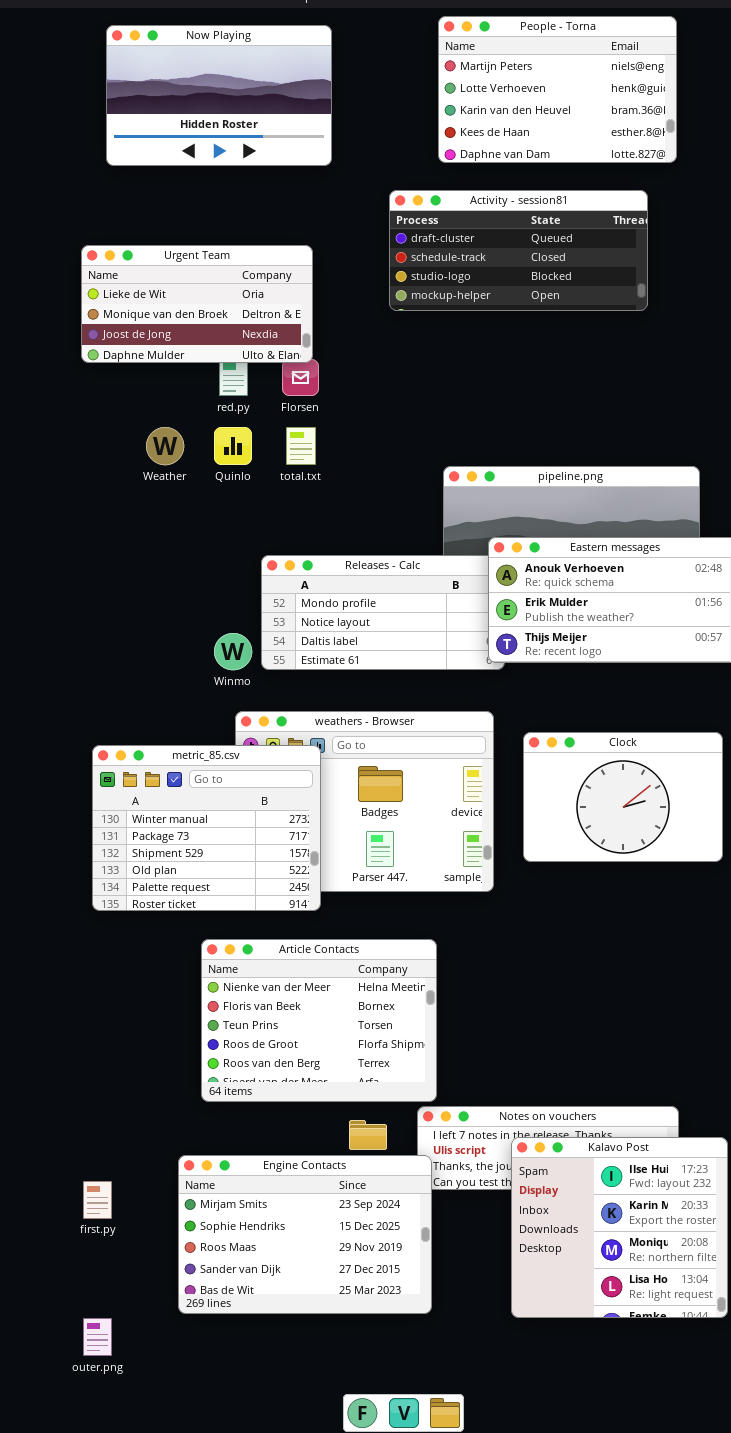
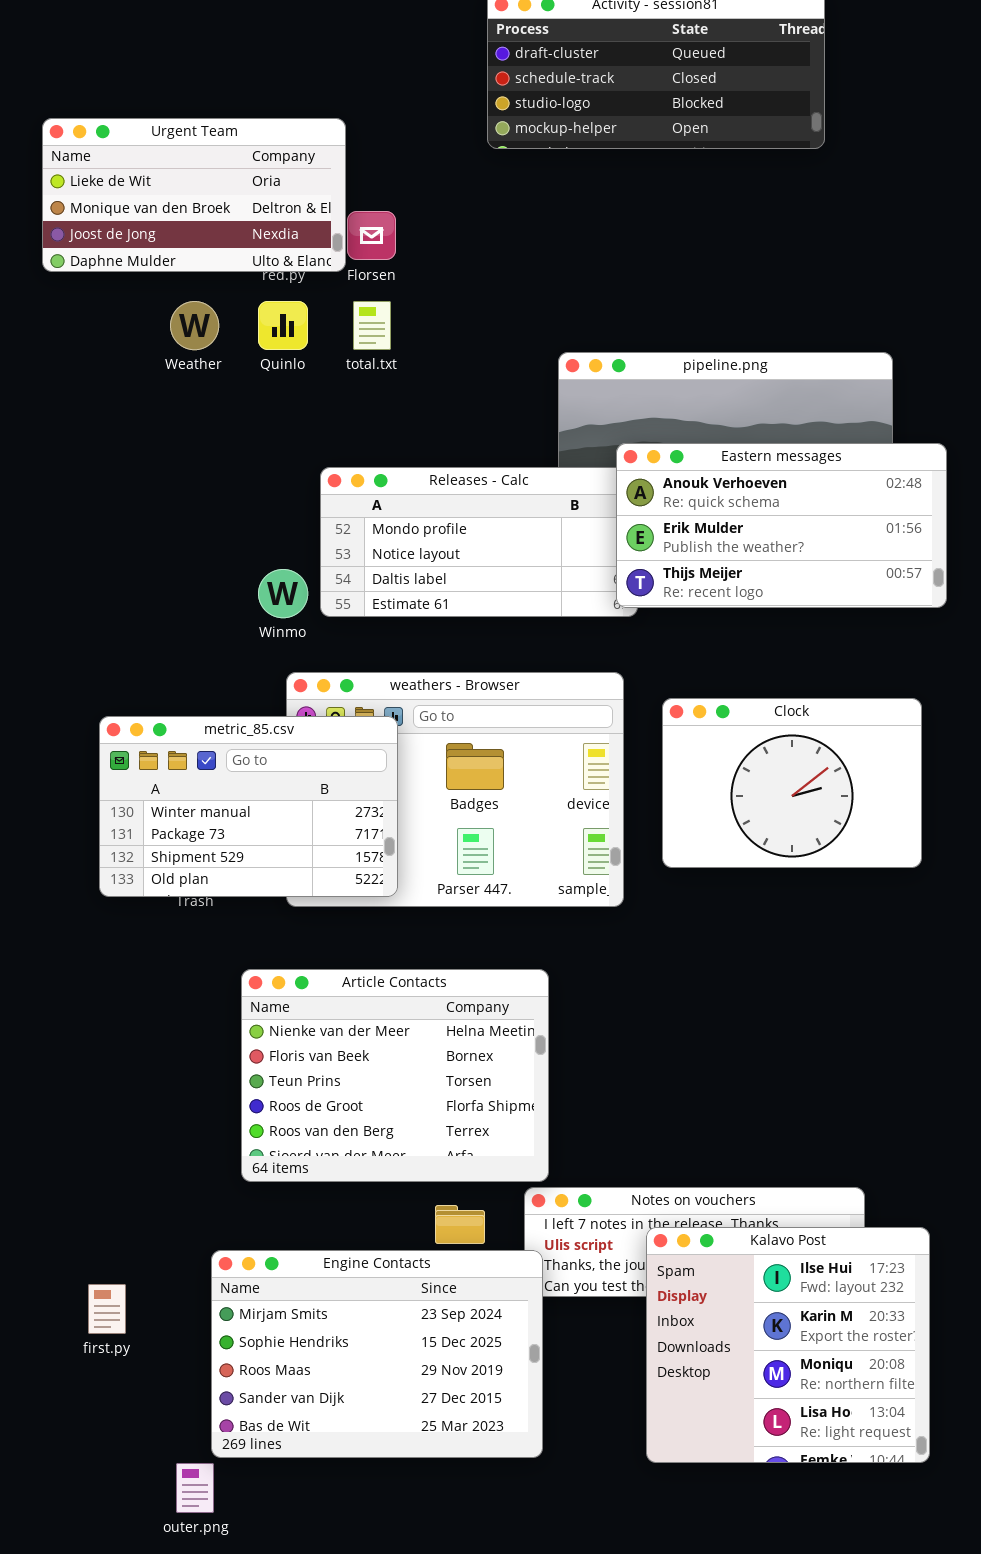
Urgent Team: [81,245,313,363] -> [42,118,346,272], moved
metric_85.csv: [92,745,321,911] -> [99,716,398,897], resized
outer.png: [83,1318,112,1356] -> [176,1463,214,1513], moved

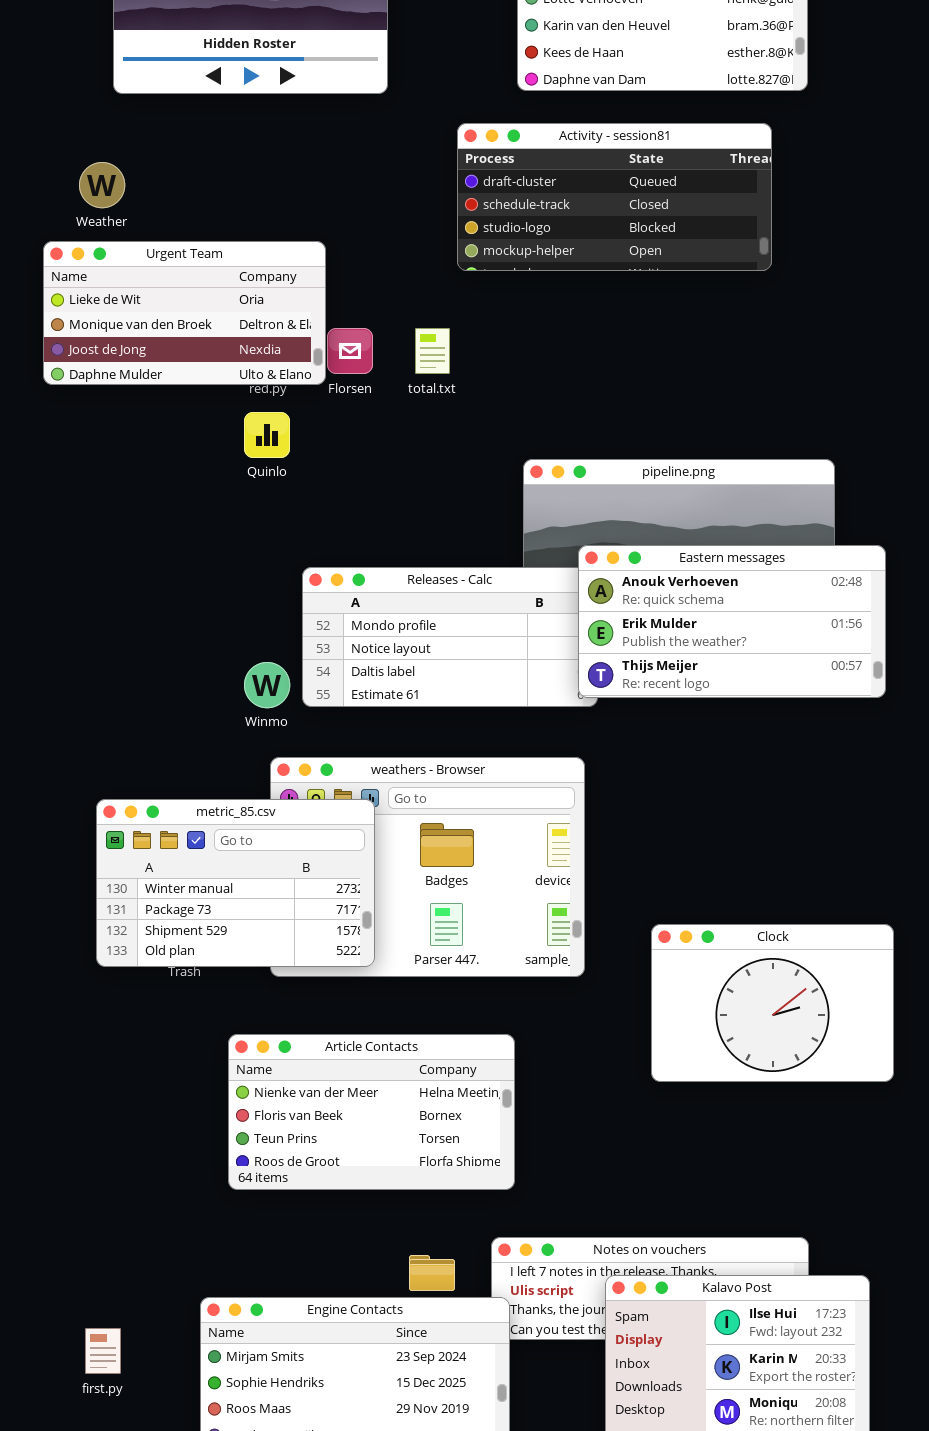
Weather: [170,301,219,350] -> [79,162,125,208], moved
total.txt: [353,301,391,350] -> [415,328,450,374], moved
Clock: [662,698,922,868] -> [651,924,894,1082], moved
Article Contacts: [241,969,549,1182] -> [228,1034,515,1190], resized

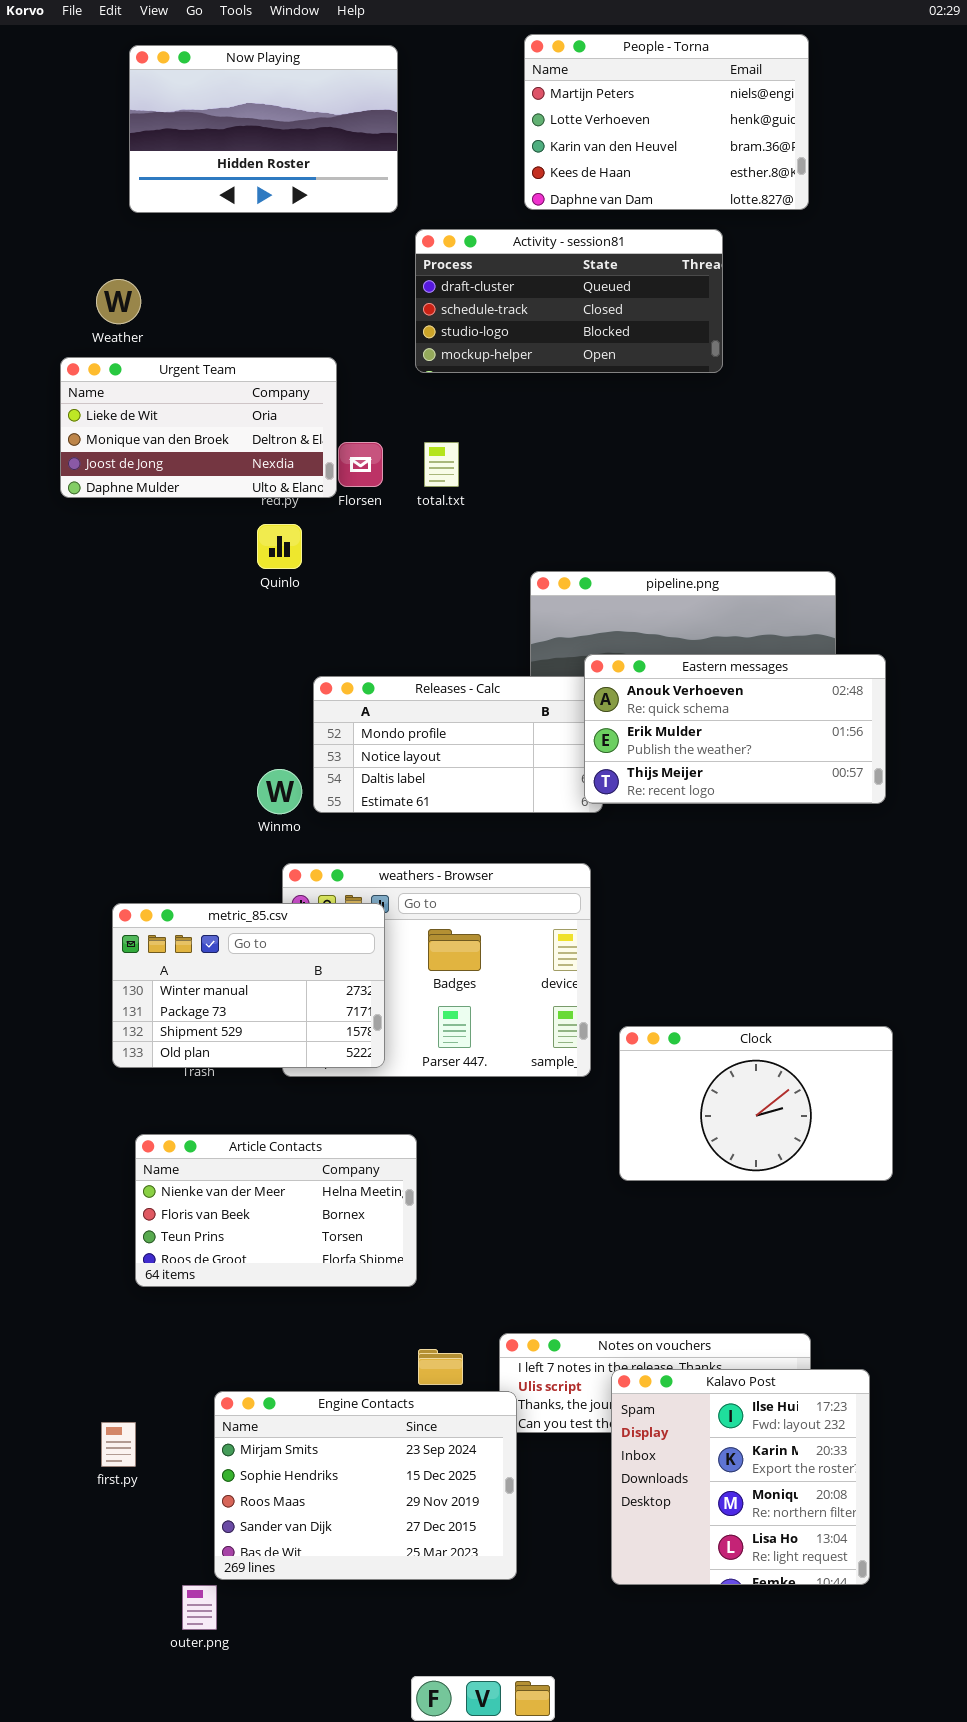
Activity - session81: [457,123,772,271] -> [415,229,723,373], moved
Clock: [651,924,894,1082] -> [619,1026,893,1181], resized
Article Contacts: [228,1034,515,1190] -> [135,1134,417,1287], moved

